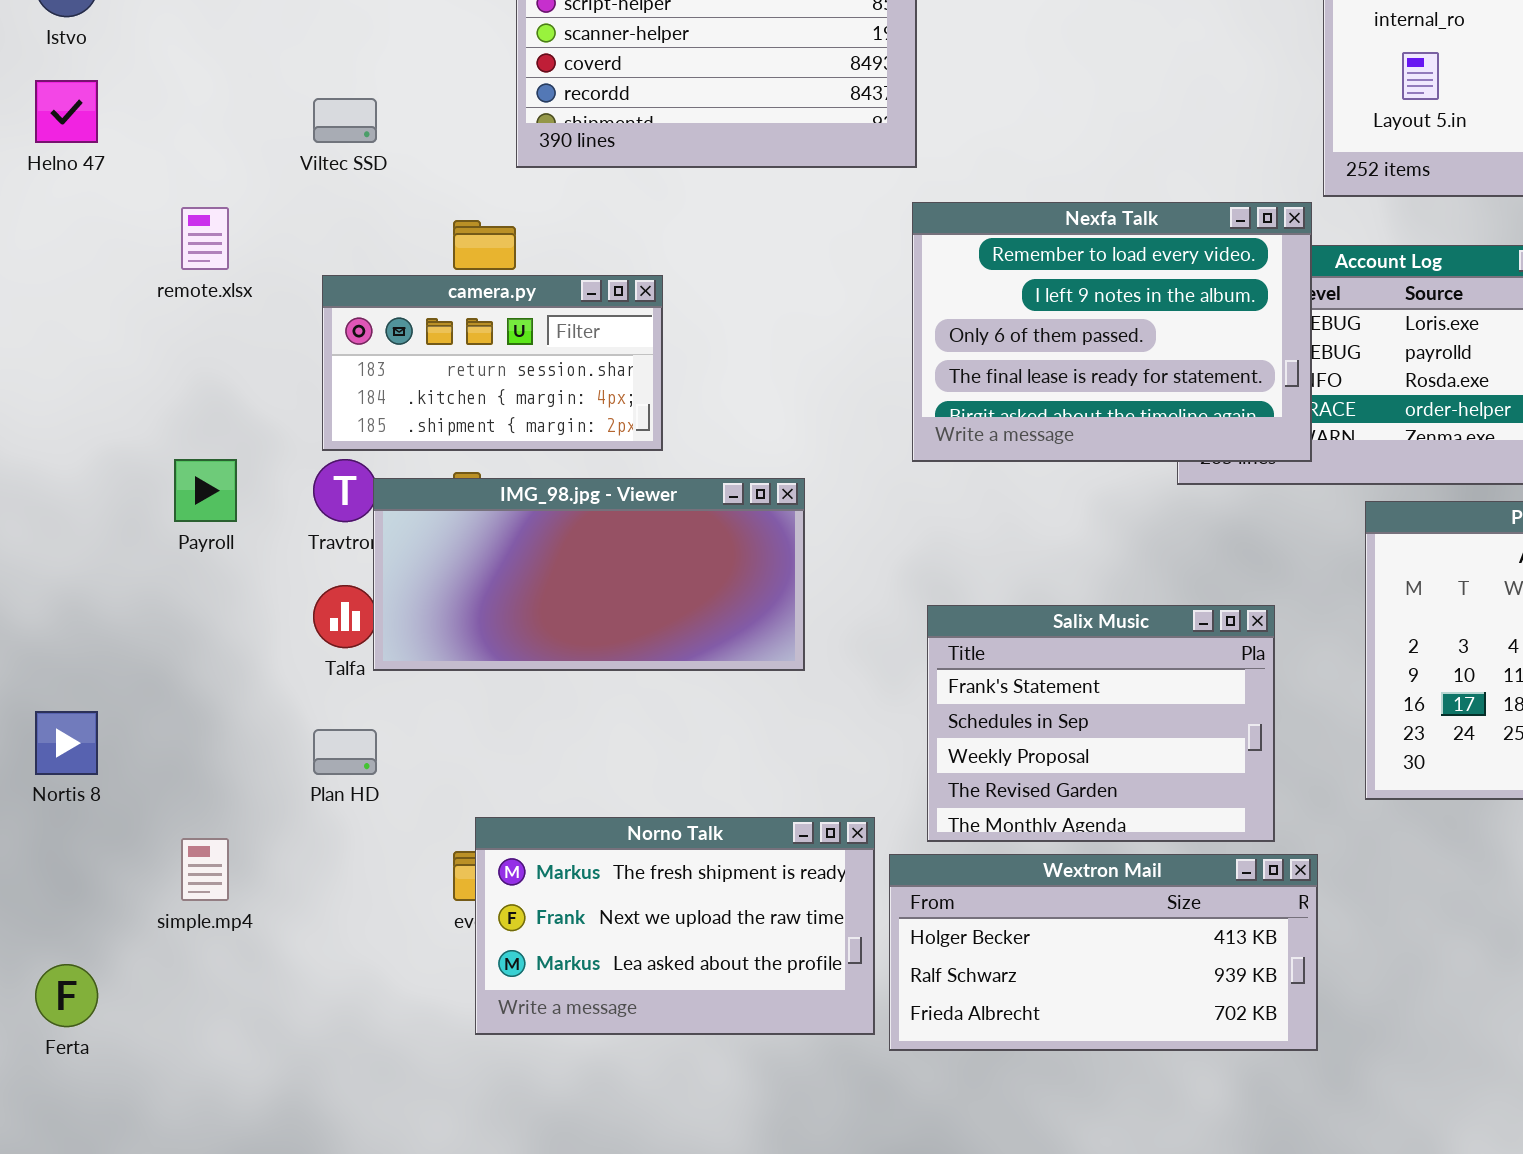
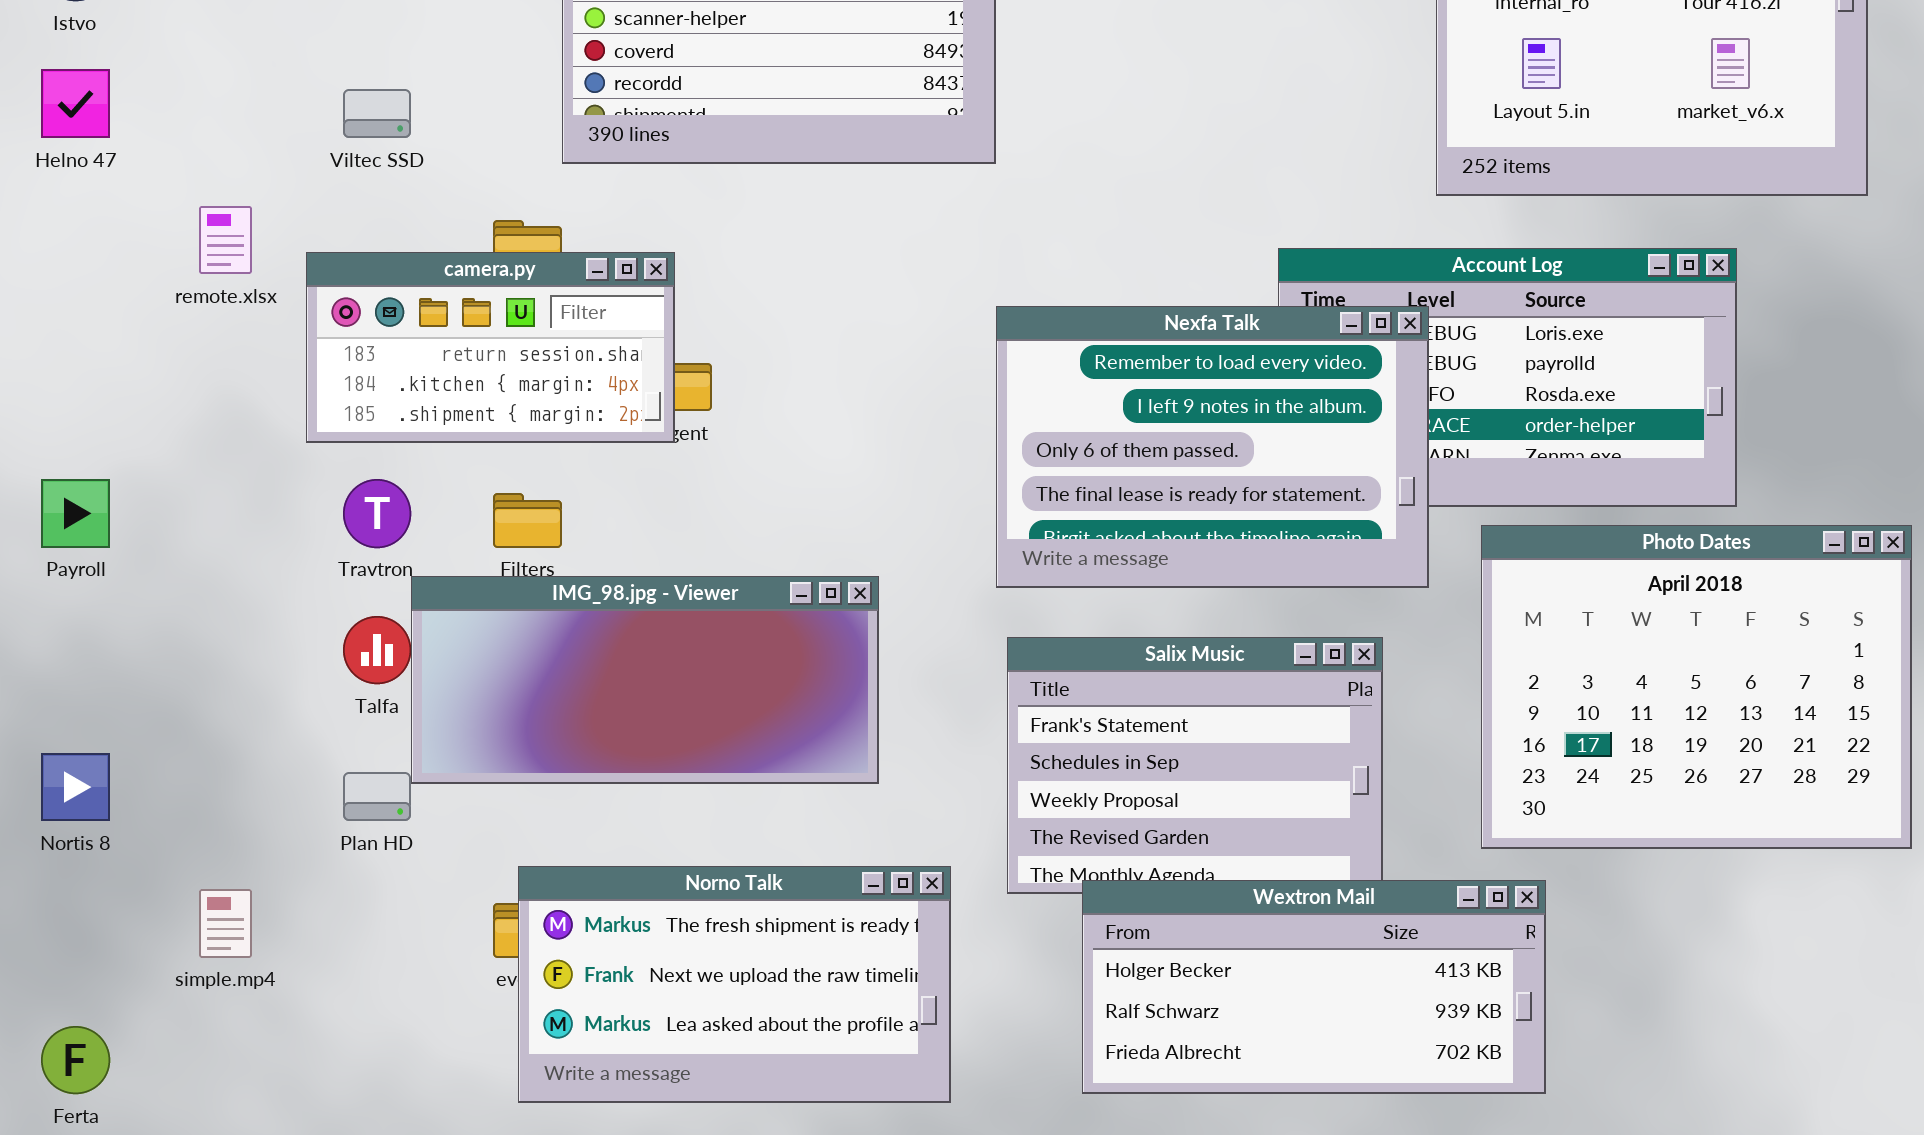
Nexfa Talk: [912,202,1312,462] -> [996,306,1429,588], moved
camera.py: [322,275,663,451] -> [306,252,675,443], moved
Payroll: [174,459,237,522] -> [41,479,110,548], moved
IMG_98.jpg - Viewer: [373,478,805,671] -> [411,576,879,784], moved
Wextron Mail: [889,854,1318,1051] -> [1082,880,1546,1094], moved

